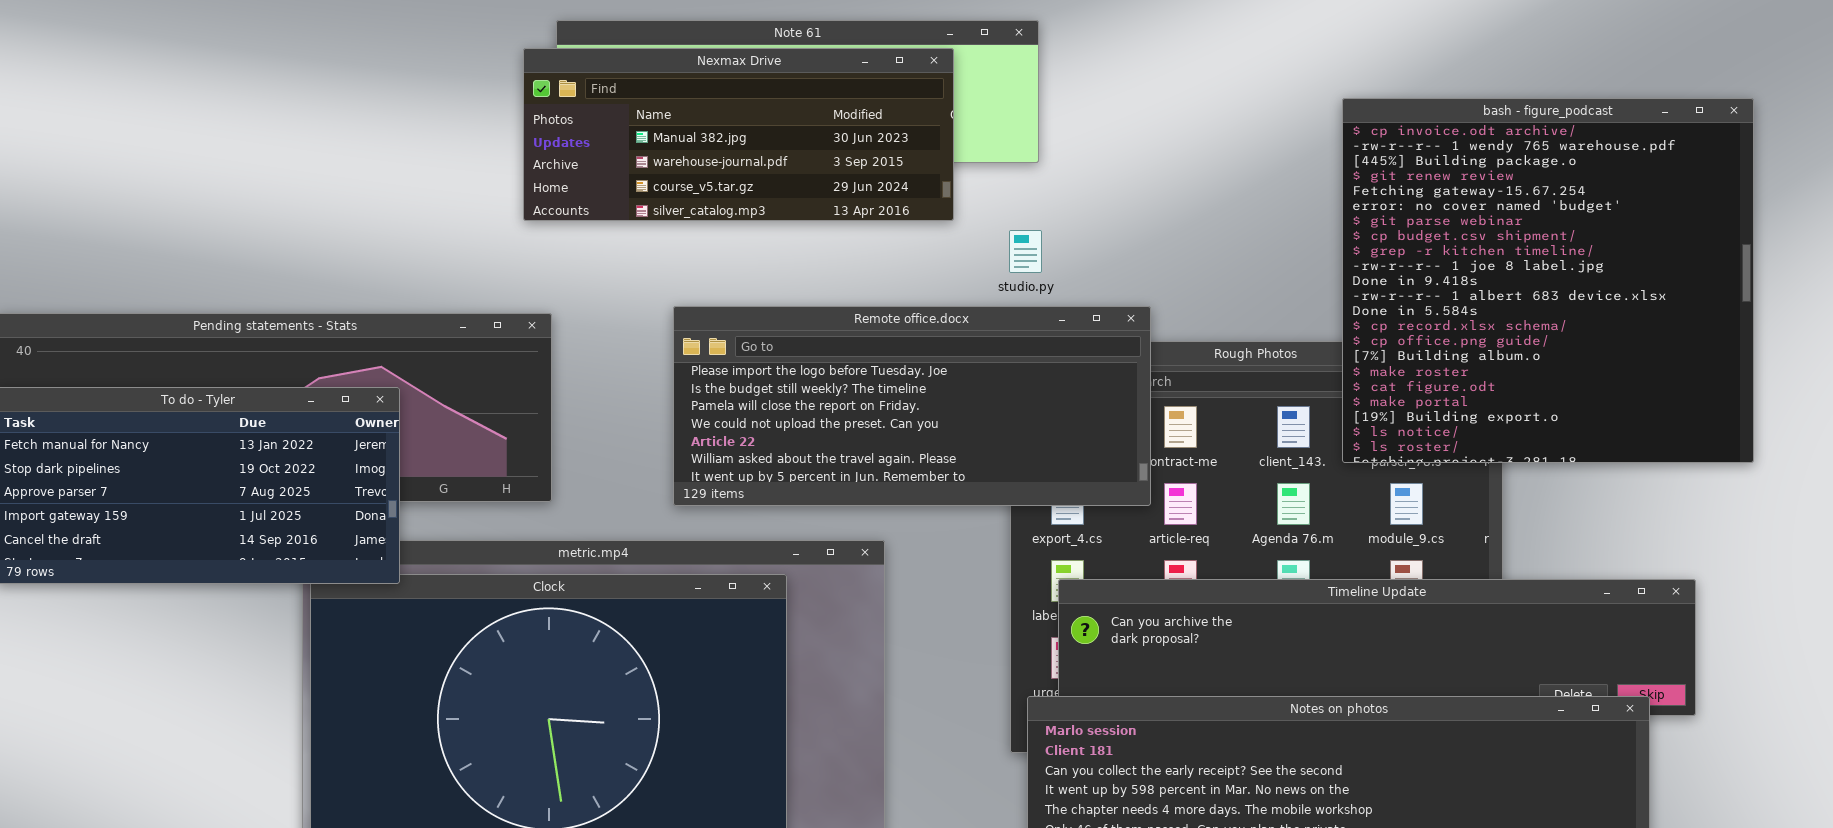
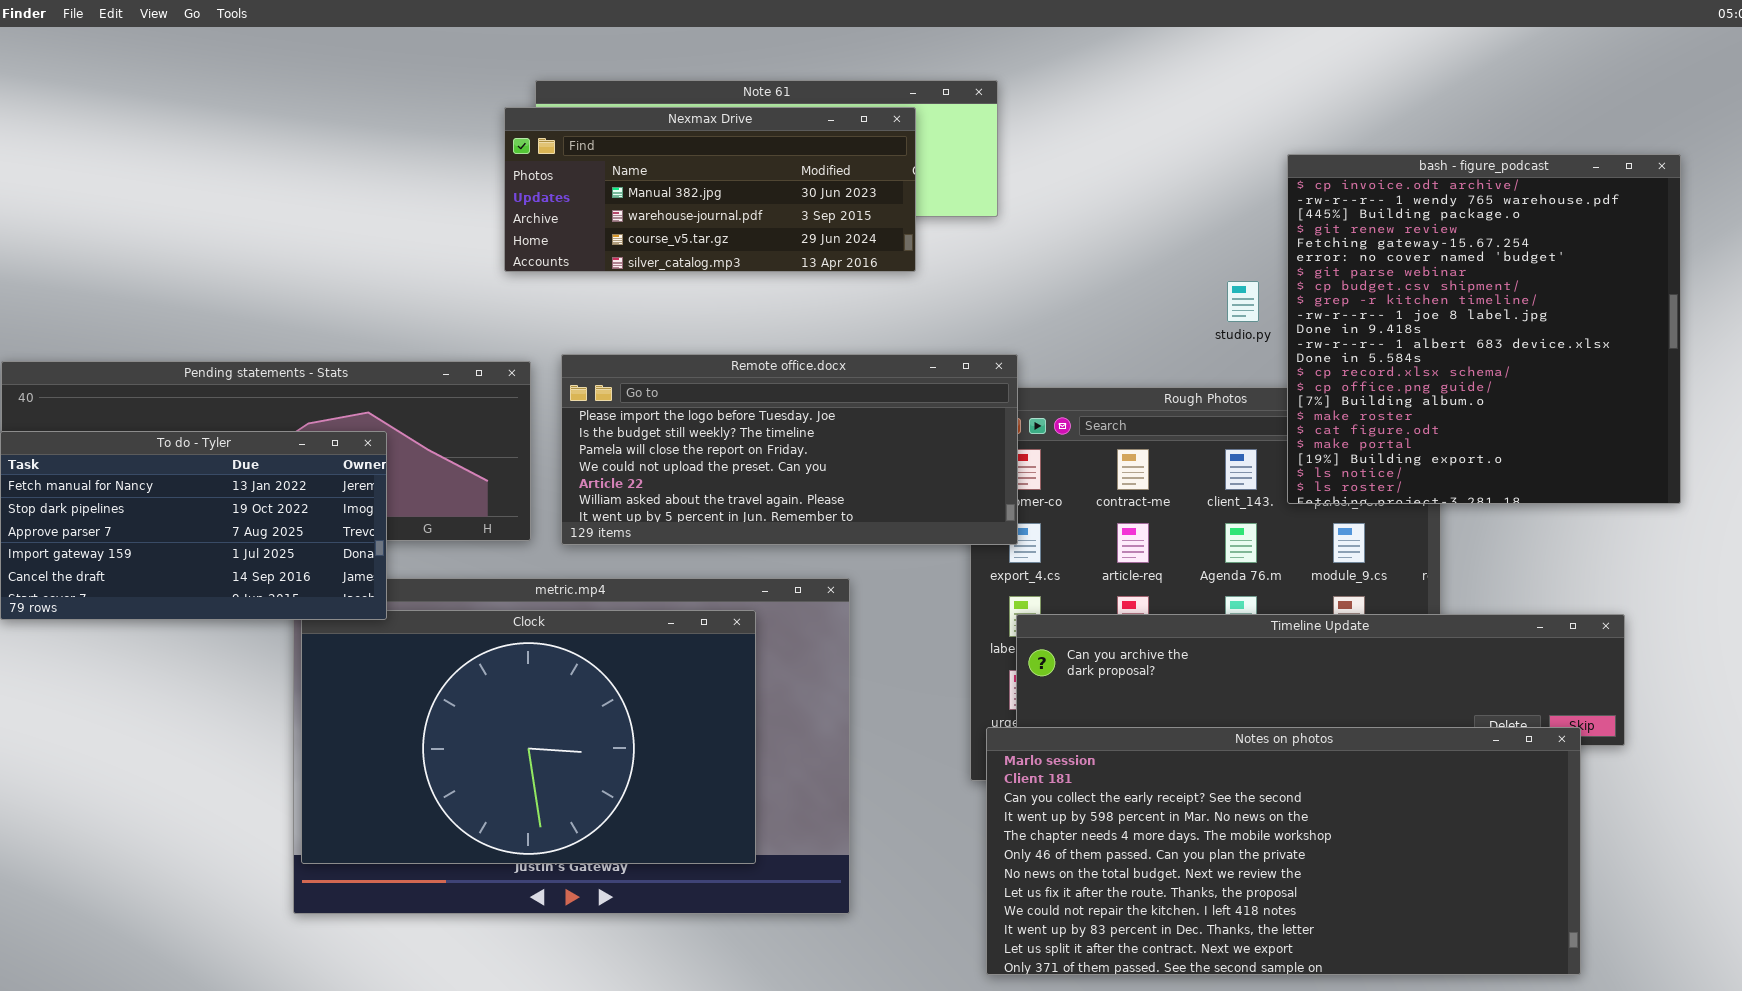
studio.py: [1009,230,1042,273] -> [1227,281,1259,322], moved
Remote office.docx: [673,306,1151,506] -> [561,354,1018,545], moved

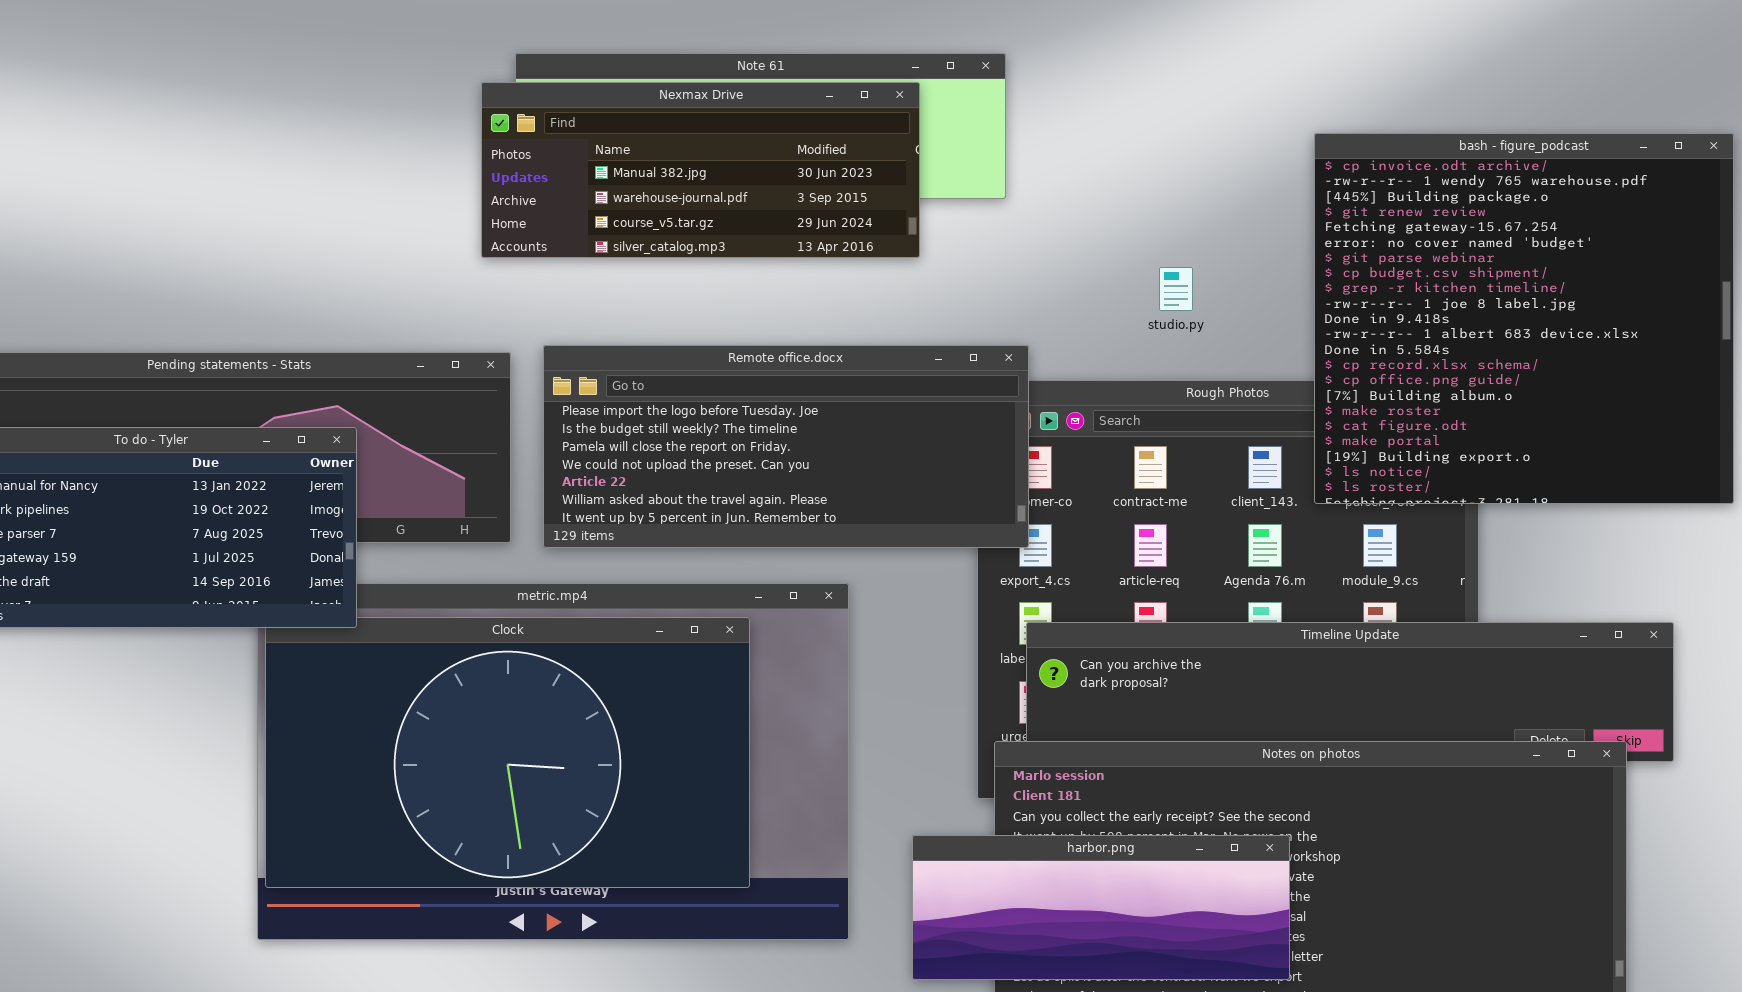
studio.py: [1227,281,1259,322] -> [1159,267,1193,311], moved
harbor.png: none -> [912,835,1290,980], opened

